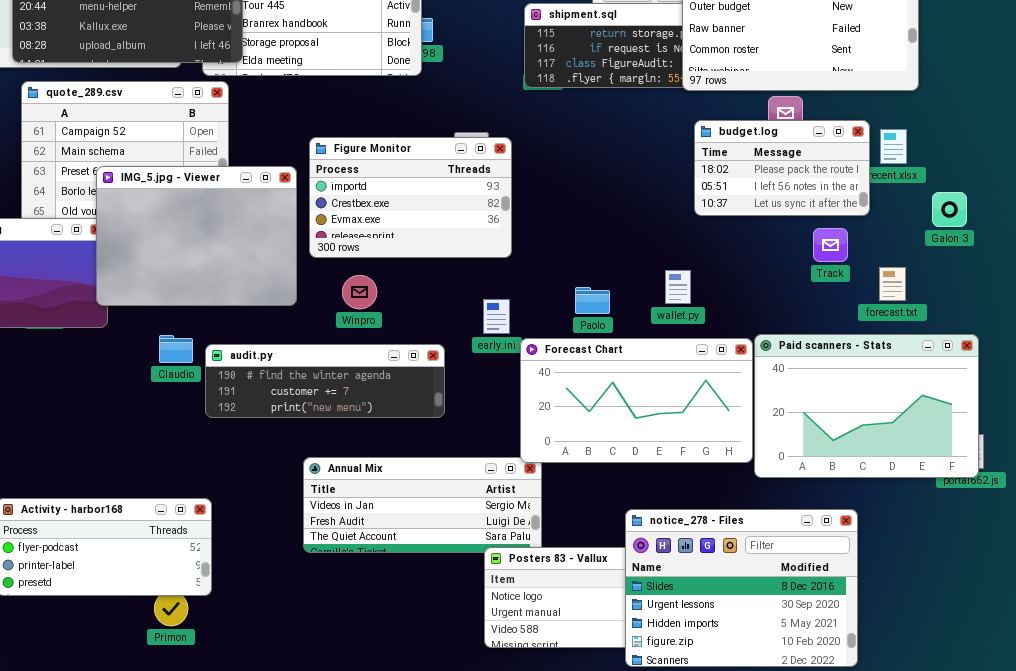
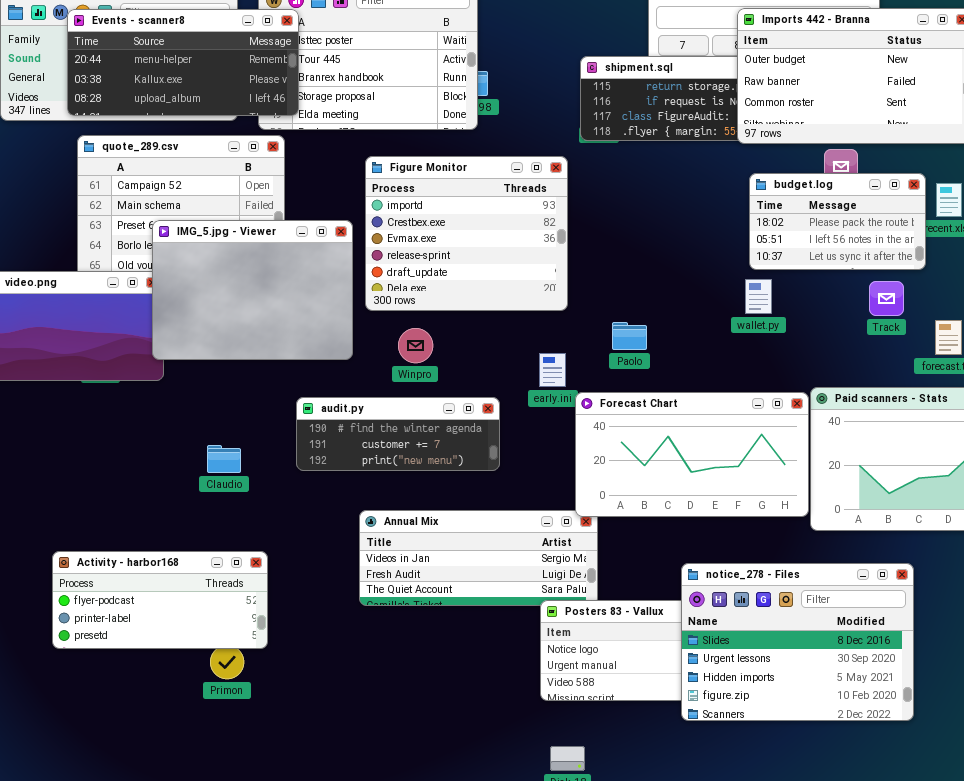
Figure Monitor: [309,137,512,258] -> [365,156,568,311], resized
wallet.py: [665,270,691,304] -> [745,279,772,314], moved
Paolo: [575,287,610,314] -> [612,322,647,350], moved
Claudio: [159,335,193,363] -> [207,445,241,473], moved
audit.py: [205,344,445,418] -> [296,397,500,471], resized

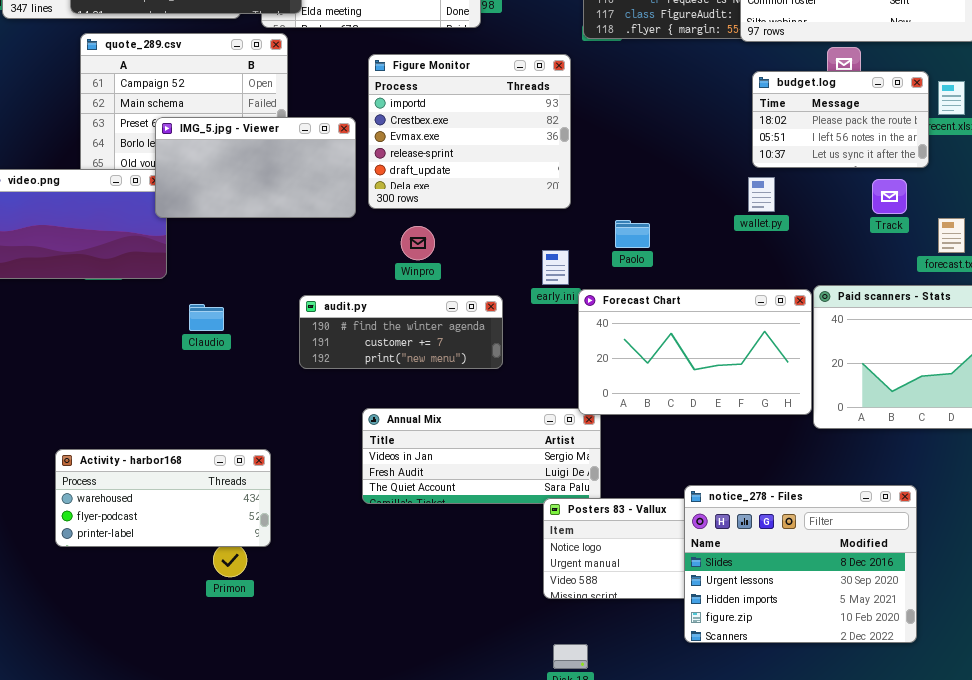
IMG_5.jpg - Viewer: [152,220,353,360] -> [155,117,356,218], resized
Claudio: [207,445,241,473] -> [189,304,224,331], moved
Activity - harbor168: [52,551,268,649] -> [55,449,271,547], scrolled up 1 row
notice_278 - Files: [681,563,914,721] -> [684,485,917,643], moved

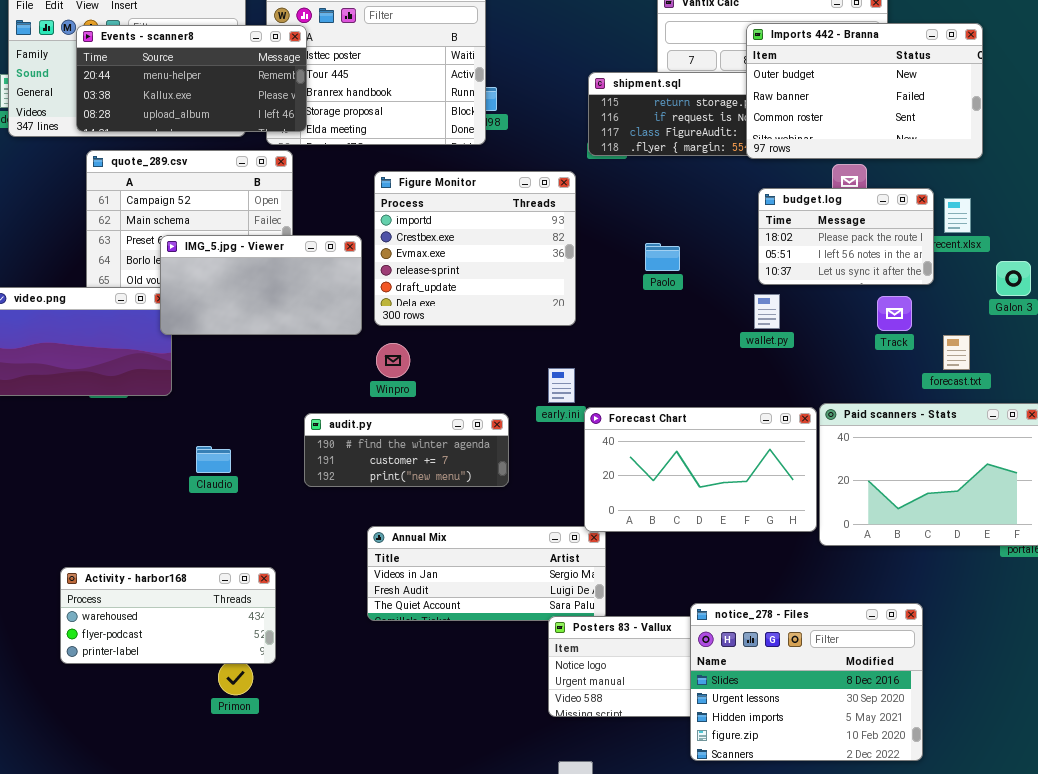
Paolo: [615,220,650,248] -> [645,243,680,271], moved
Winpro: [401,226,435,260] -> [376,343,410,378], moved
Claudio: [189,304,224,331] -> [196,446,231,473], moved

